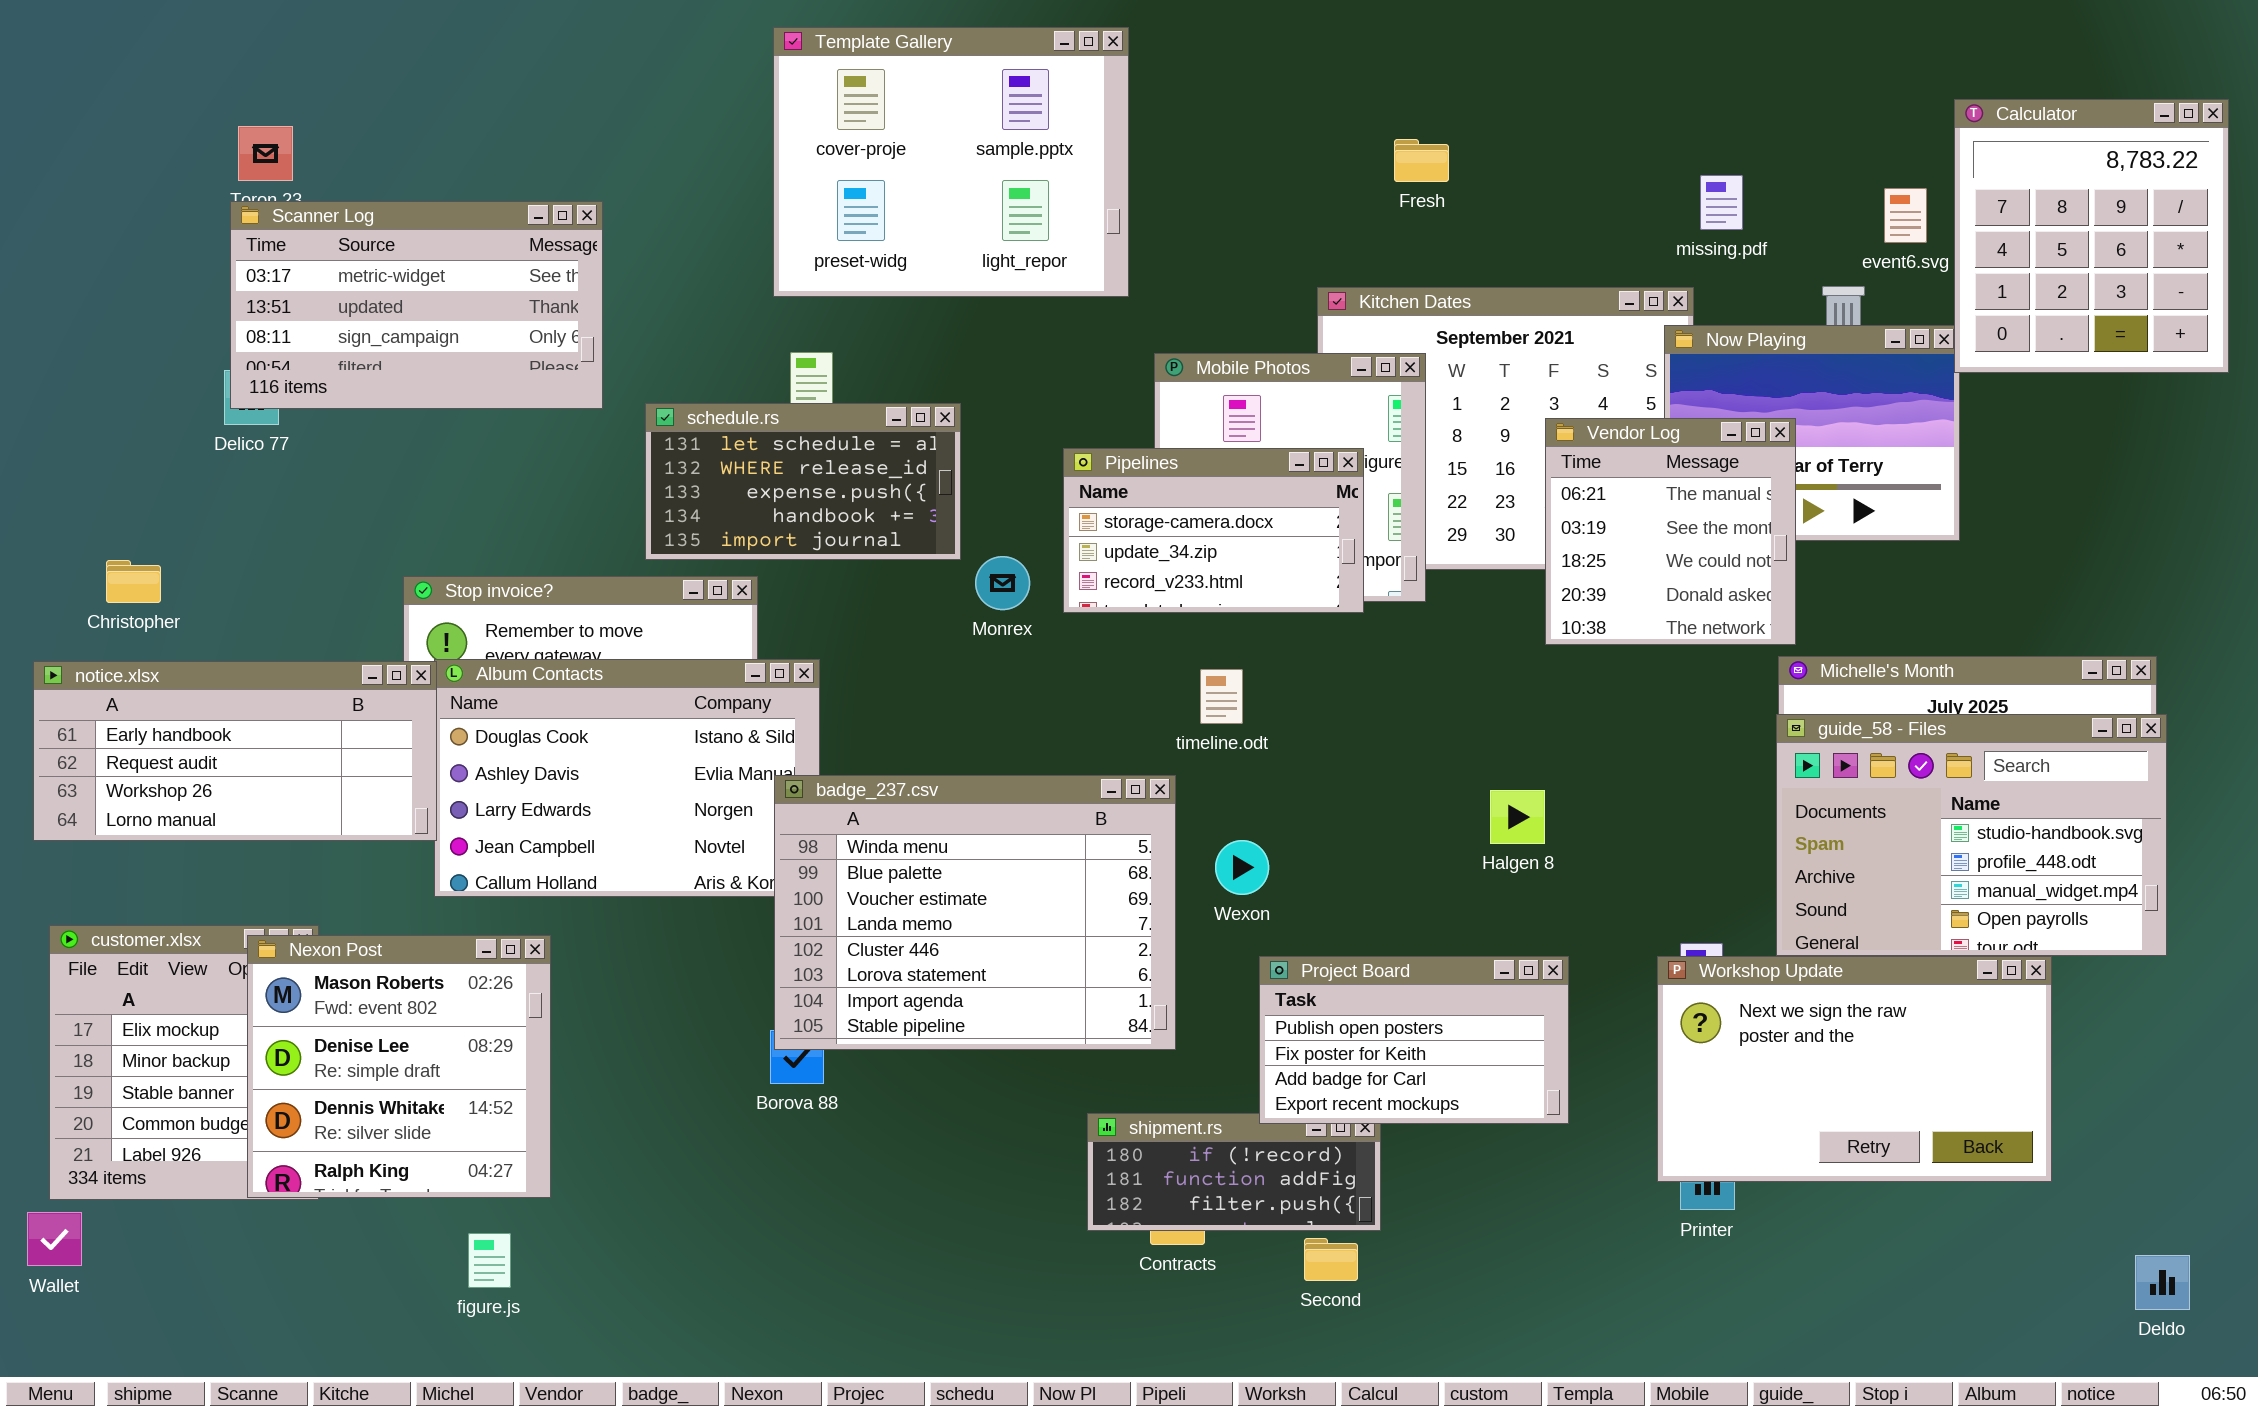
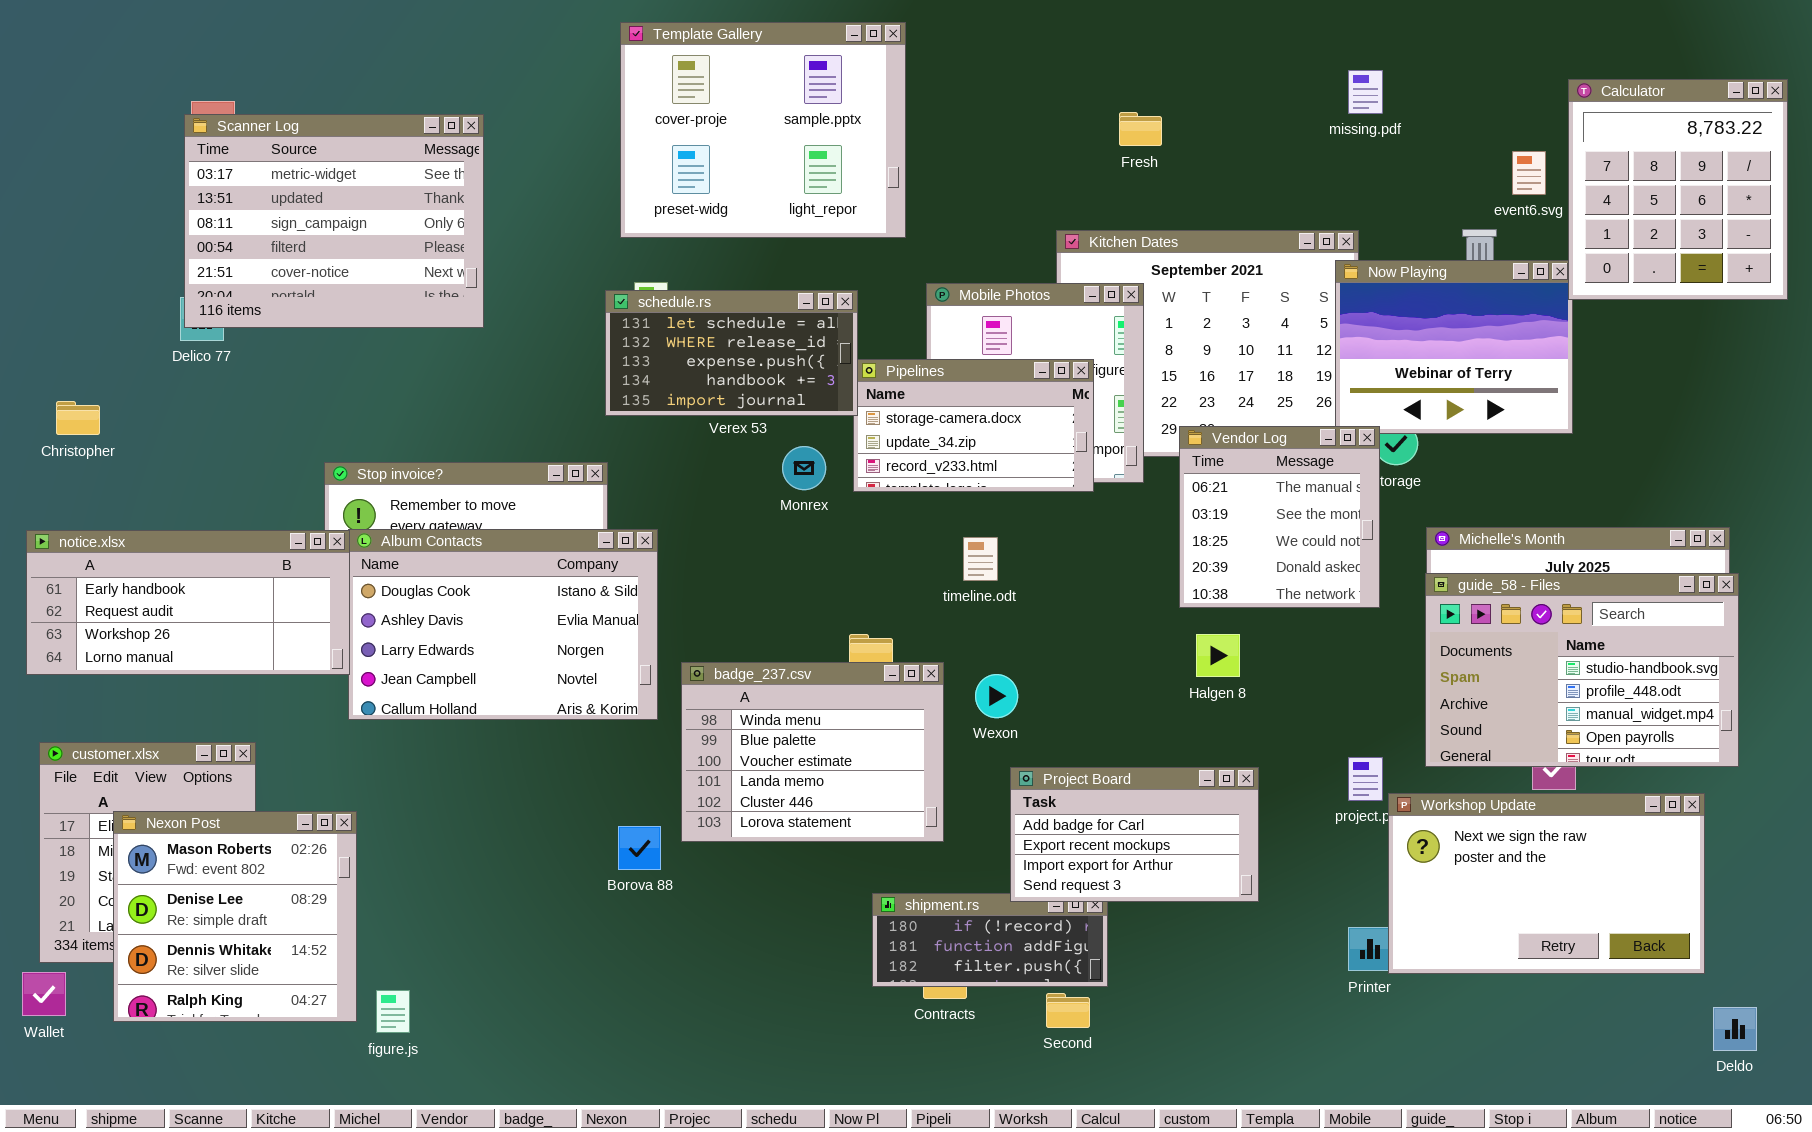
missing.pdf: [1700,175,1743,230] -> [1348,70,1383,114], moved
Scanner Log: [230,201,603,409] -> [184,114,484,328], resized
schedule.rs: [645,403,961,560] -> [605,290,858,416], moved
Vendor Log: [1545,418,1796,645] -> [1179,426,1380,608], moved
Christopher: [106,560,161,603] -> [56,401,100,435], moved
badge_237.csv: [774,775,1176,1050] -> [681,662,944,842], resized
Nexon Post: [247,935,551,1198] -> [113,811,357,1022], moved
Project Board: [1259,956,1569,1124] -> [1010,767,1259,902], scrolled down 2 rows
Workshop Update: [1657,956,2052,1182] -> [1388,793,1705,974], moved

